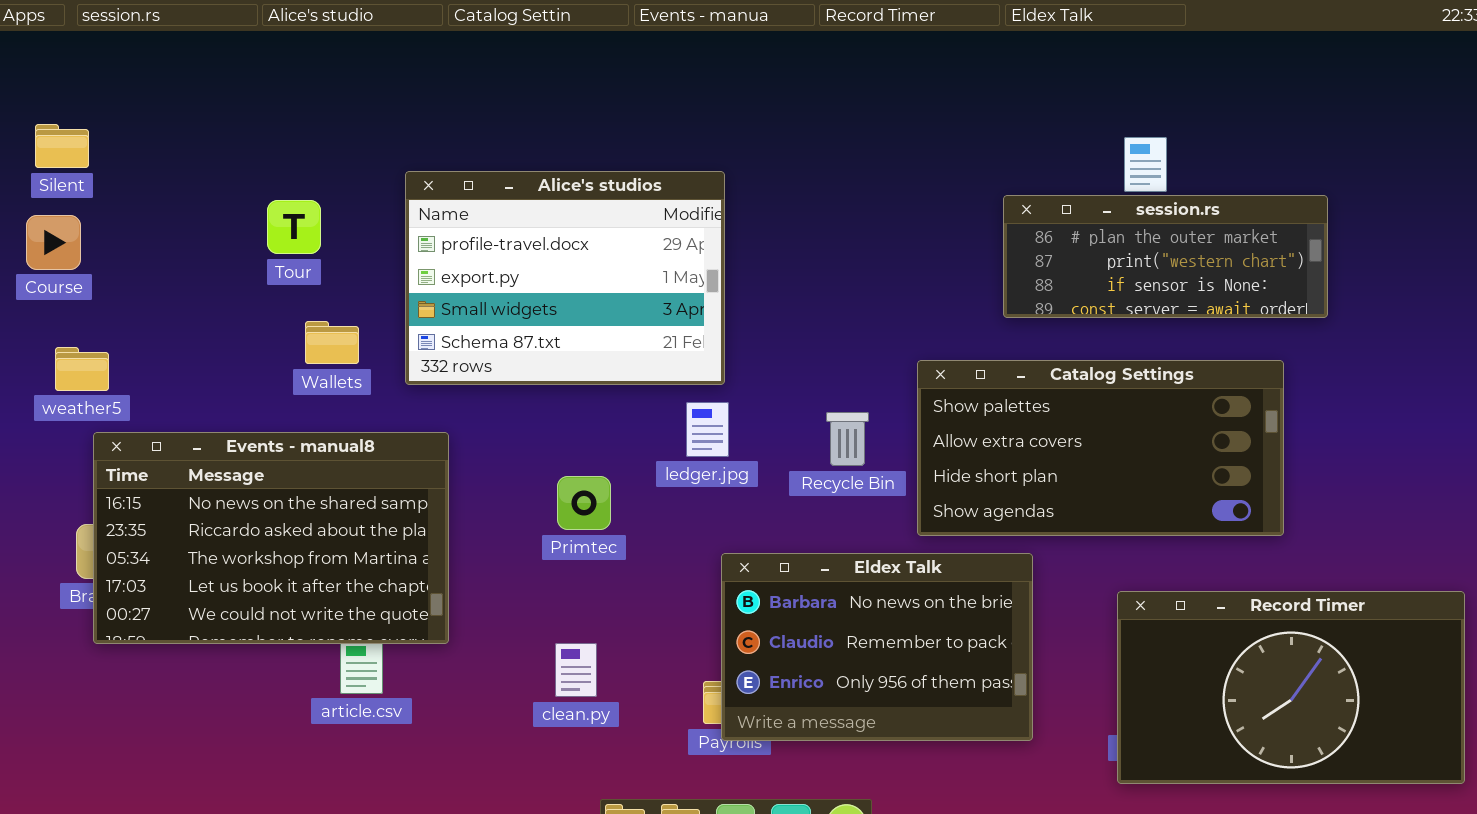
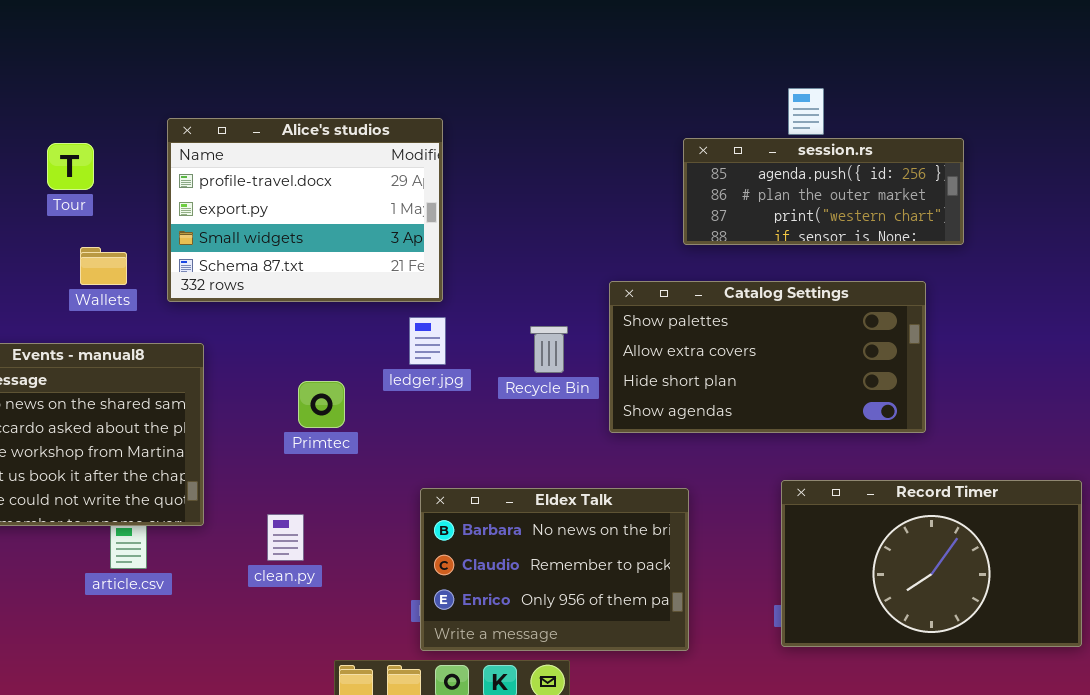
session.rs: [1003,195,1328,318] -> [683,138,964,245], scrolled up 1 row
Eldex Talk: [721,553,1033,741] -> [420,488,689,651], moved
clean.py: [555,643,597,697] -> [267,514,304,561], moved

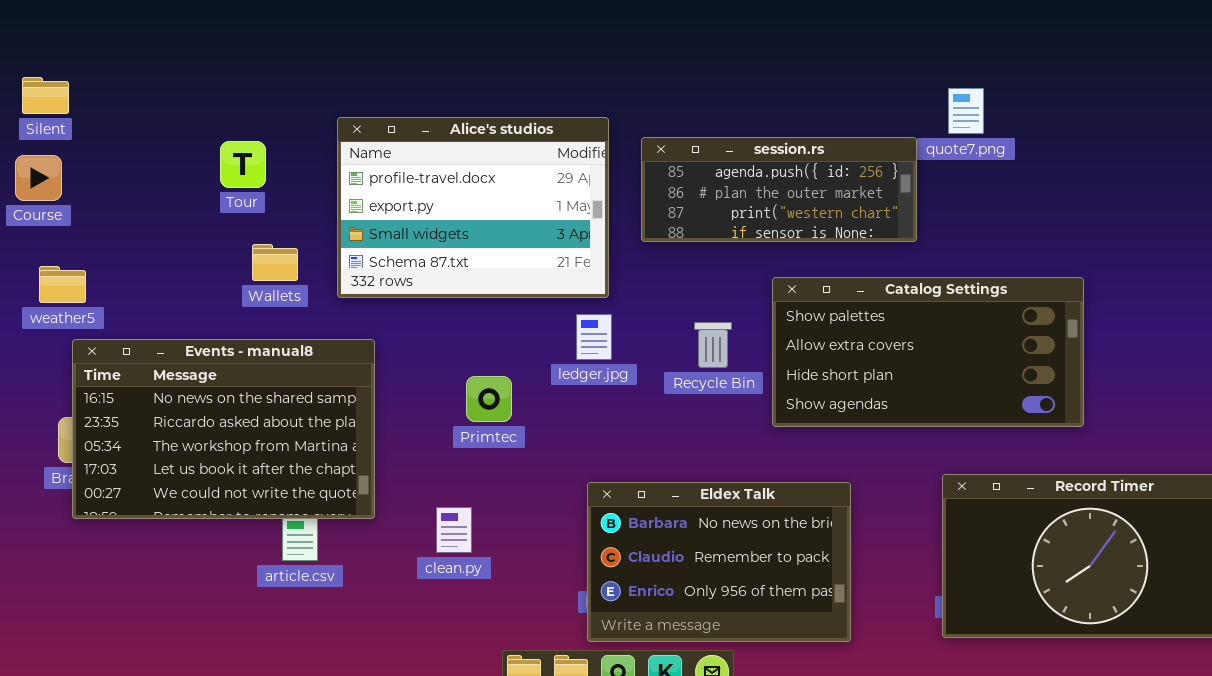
session.rs: [683,138,964,245] -> [641,137,917,242], moved

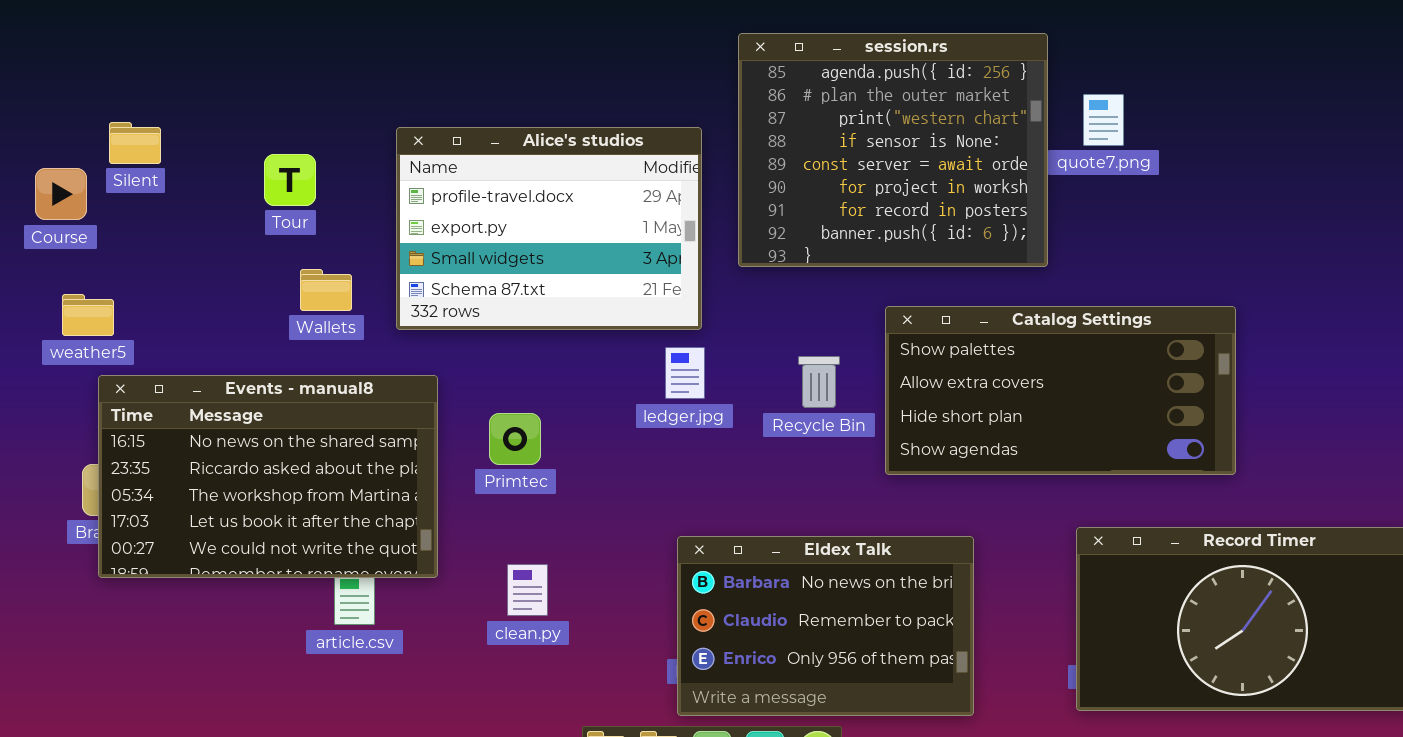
Silent: [22,77,69,114] -> [109,122,161,164], moved
session.rs: [641,137,917,242] -> [738,33,1048,267], resized
Primtec: [466,376,512,422] -> [489,413,541,465], moved

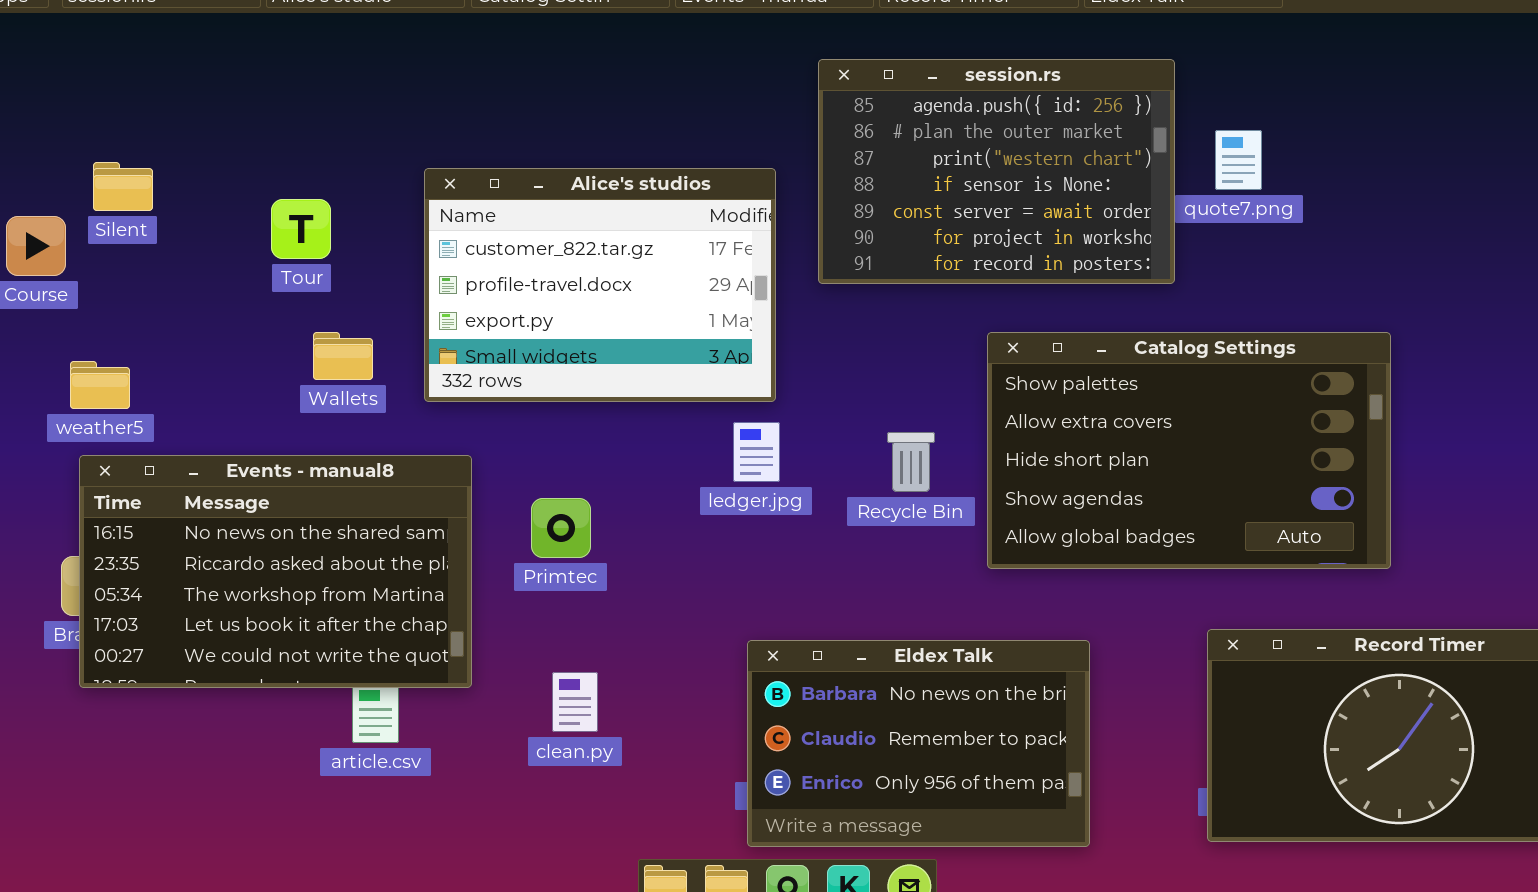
session.rs: [738,33,1048,267] -> [818,59,1175,284], resized
Alice's studios: [396,127,702,330] -> [424,168,776,402], scrolled up 1 row
weather5: [62,294,114,336] -> [70,361,130,409], moved
Catalog Settings: [885,306,1236,475] -> [987,332,1391,569], resized

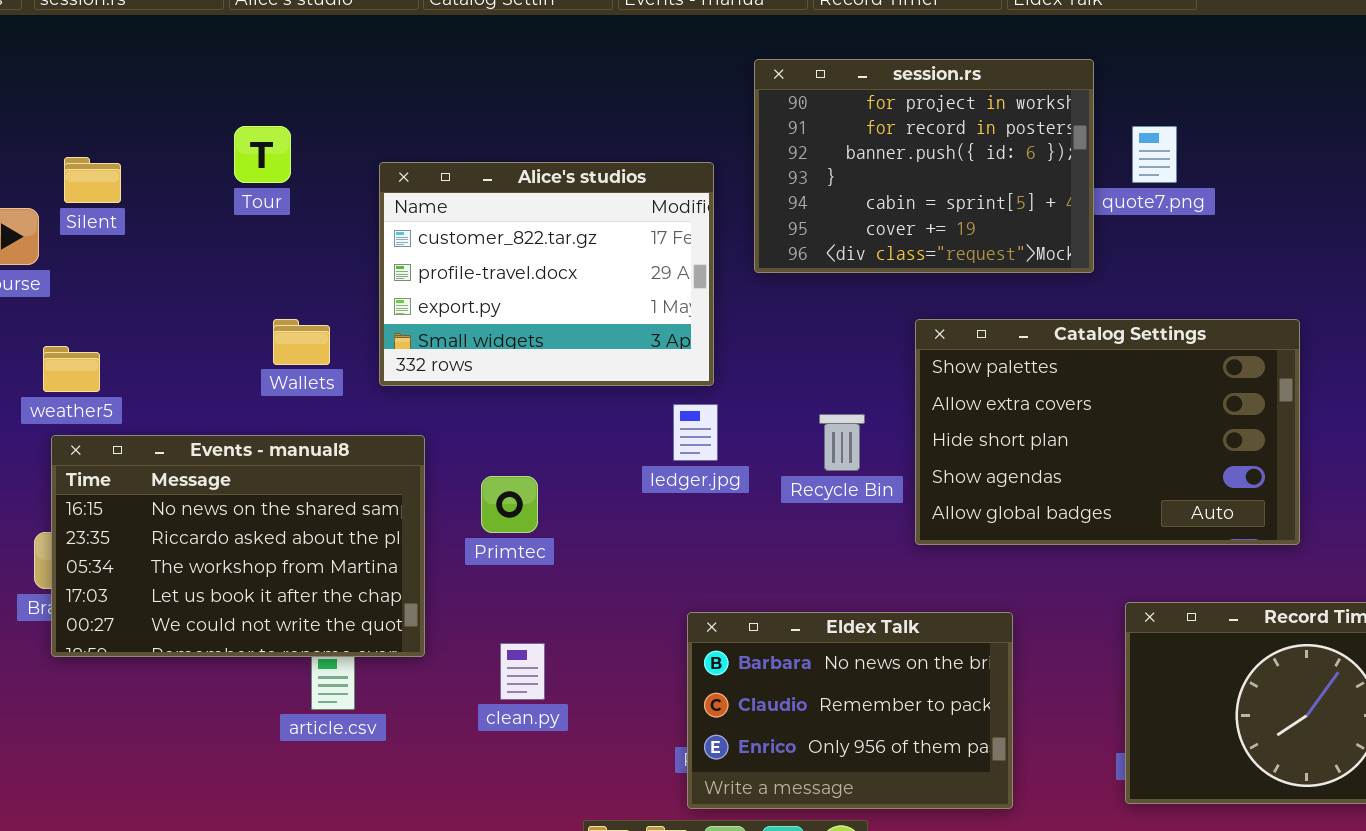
session.rs: [818,59,1175,284] -> [754,59,1094,273], scrolled down 5 rows
Tour: [271,199,331,259] -> [234,126,291,183], moved

